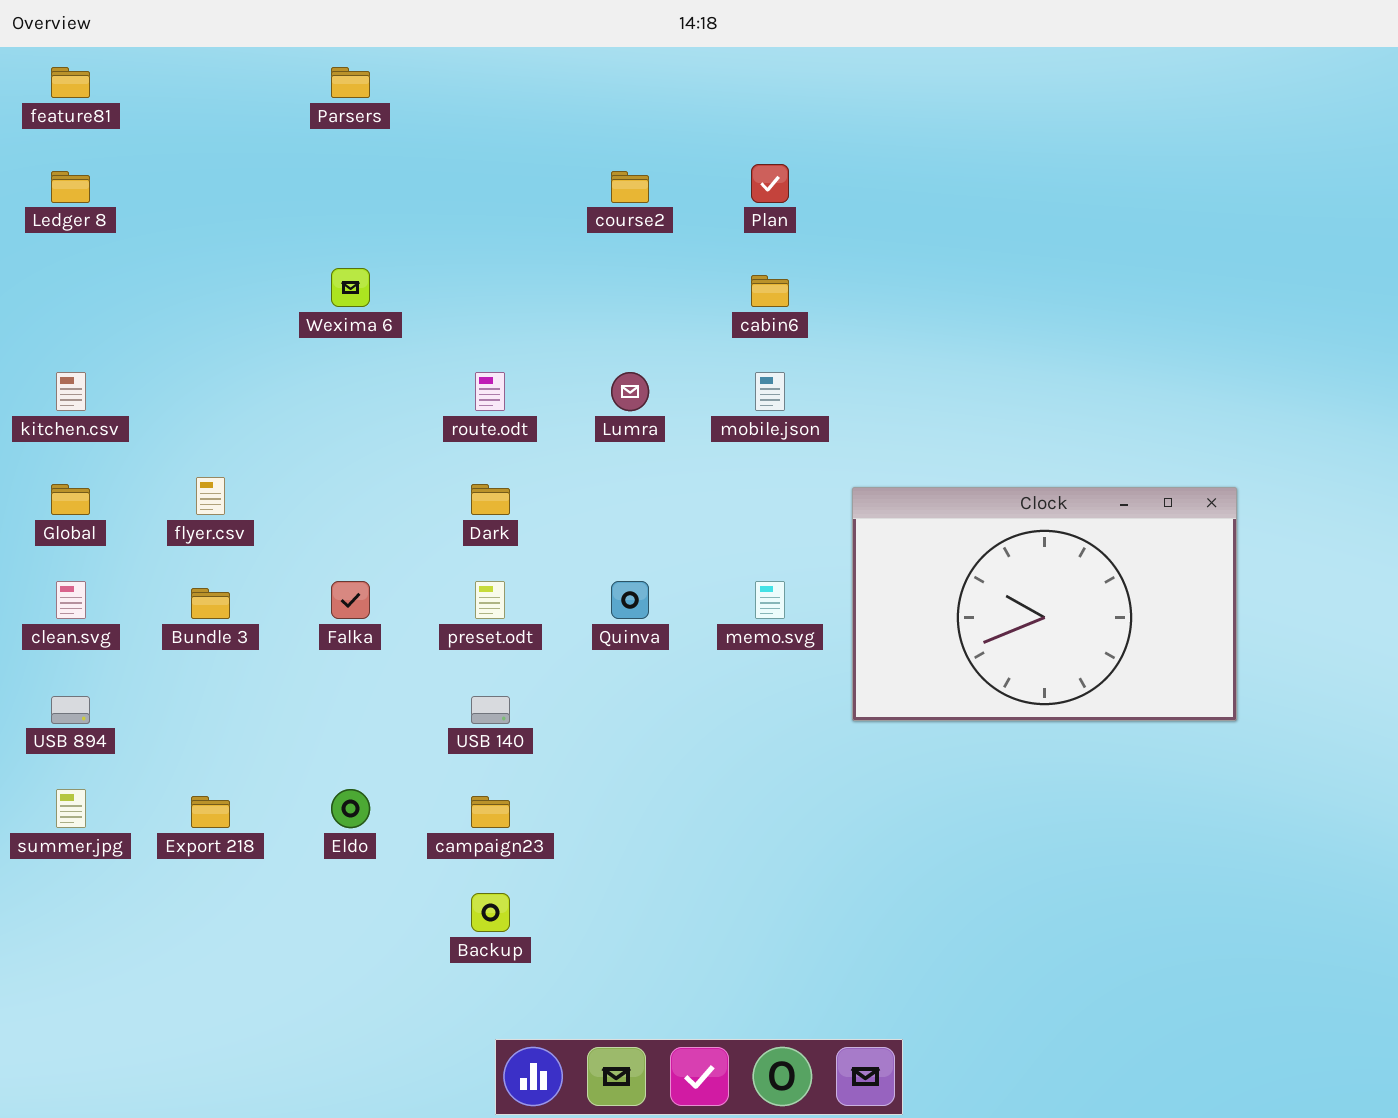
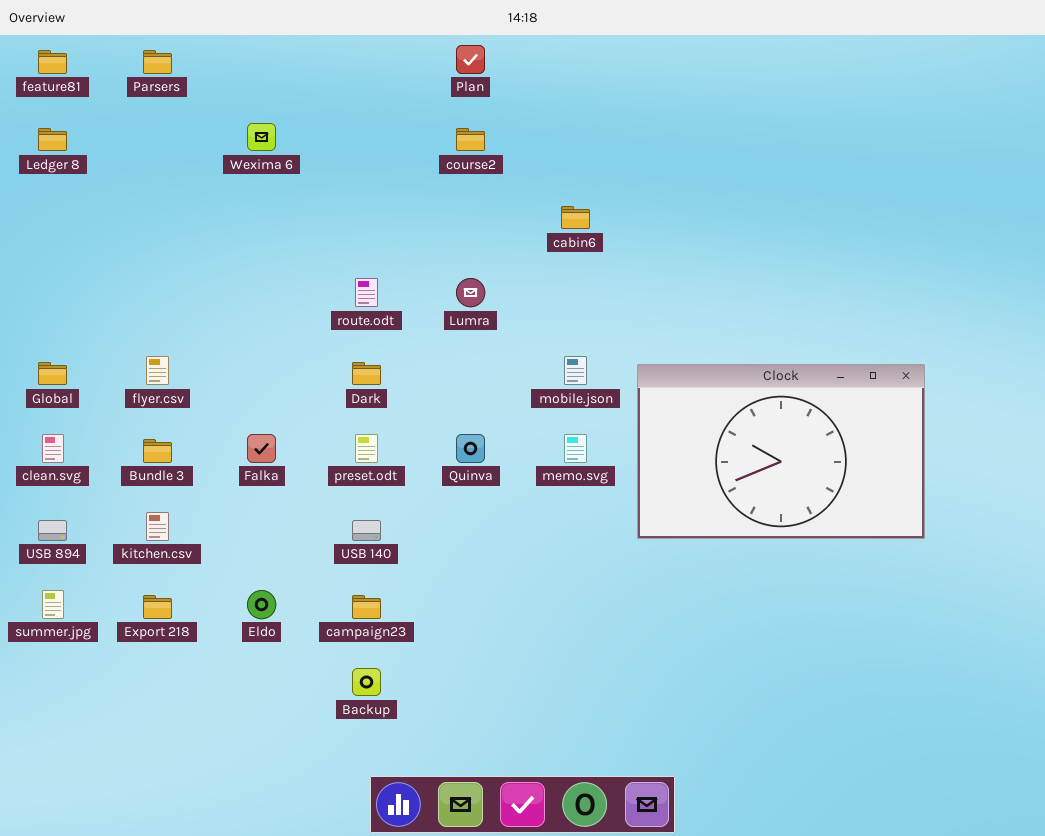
Parsers: [331,67,370,98] -> [143,50,172,74], moved
Plan: [751,164,789,203] -> [456,45,485,74], moved
Wexima 6: [331,268,370,307] -> [247,123,276,151], moved
kitchen.csv: [56,372,86,411] -> [146,512,169,541], moved
mobile.json: [755,372,785,411] -> [564,356,587,385], moved

